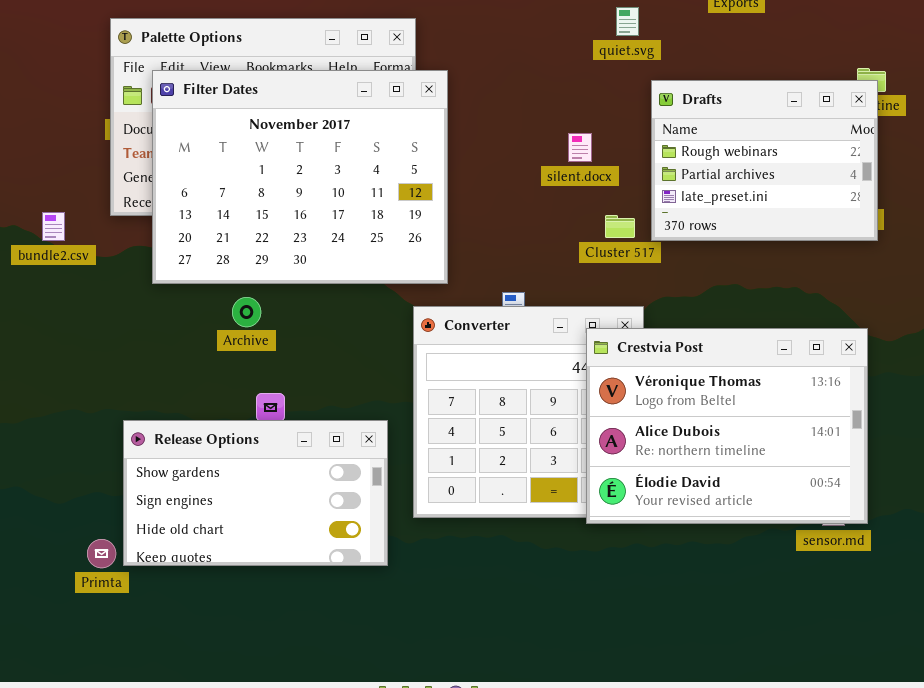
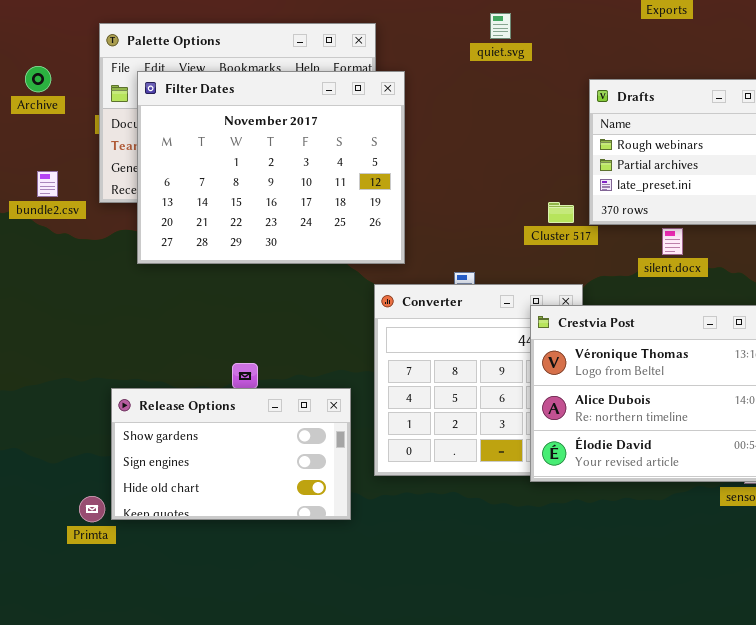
quiet.svg: [616,7,639,36] -> [490,13,511,39], moved
silent.docx: [568,133,592,162] -> [662,228,683,255], moved
bundle2.csv: [42,212,65,241] -> [37,171,58,197], moved
Archive: [232,297,261,327] -> [25,66,51,92], moved

